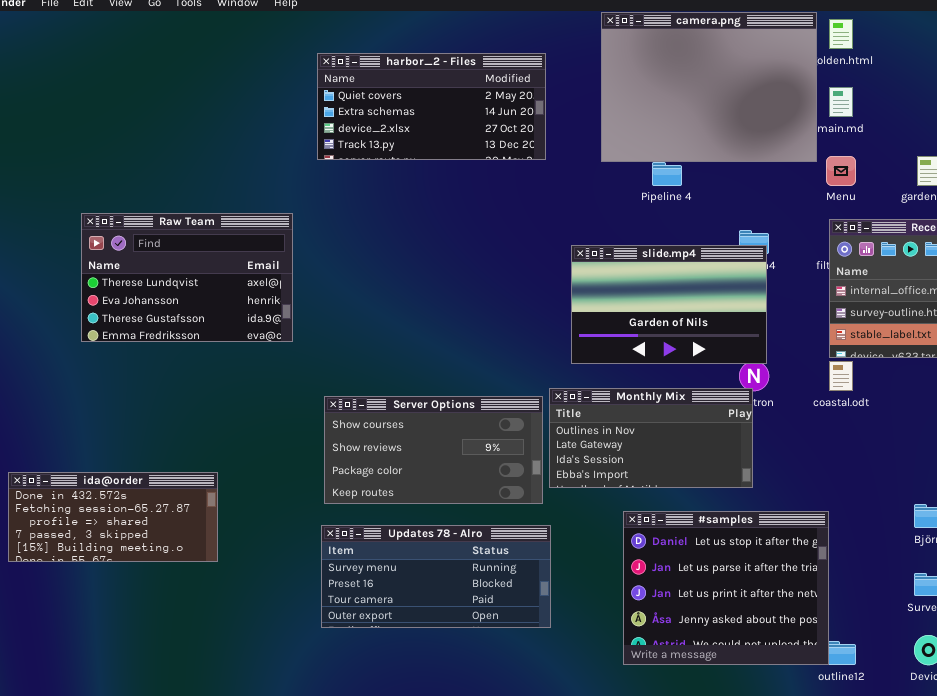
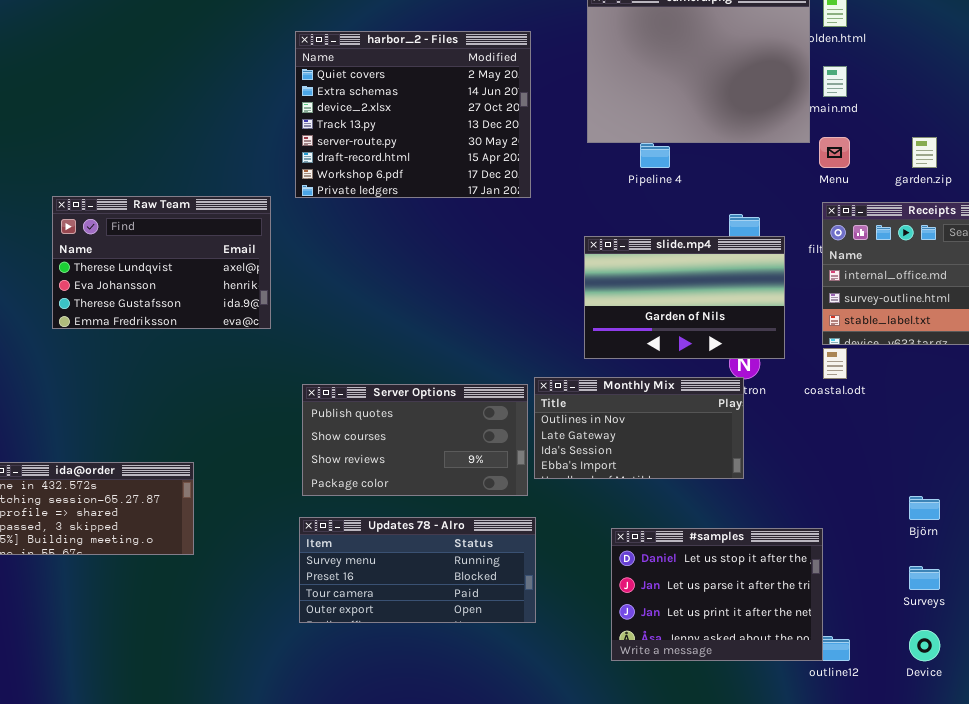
harbor_2 - Files: [317,53,546,160] -> [295,31,531,198], resized
slide.mp4: [571,245,767,364] -> [584,236,785,359], moved
Server Options: [324,396,543,504] -> [302,384,528,496], scrolled up 1 row
#samples: [623,511,829,665] -> [611,528,823,661], resized

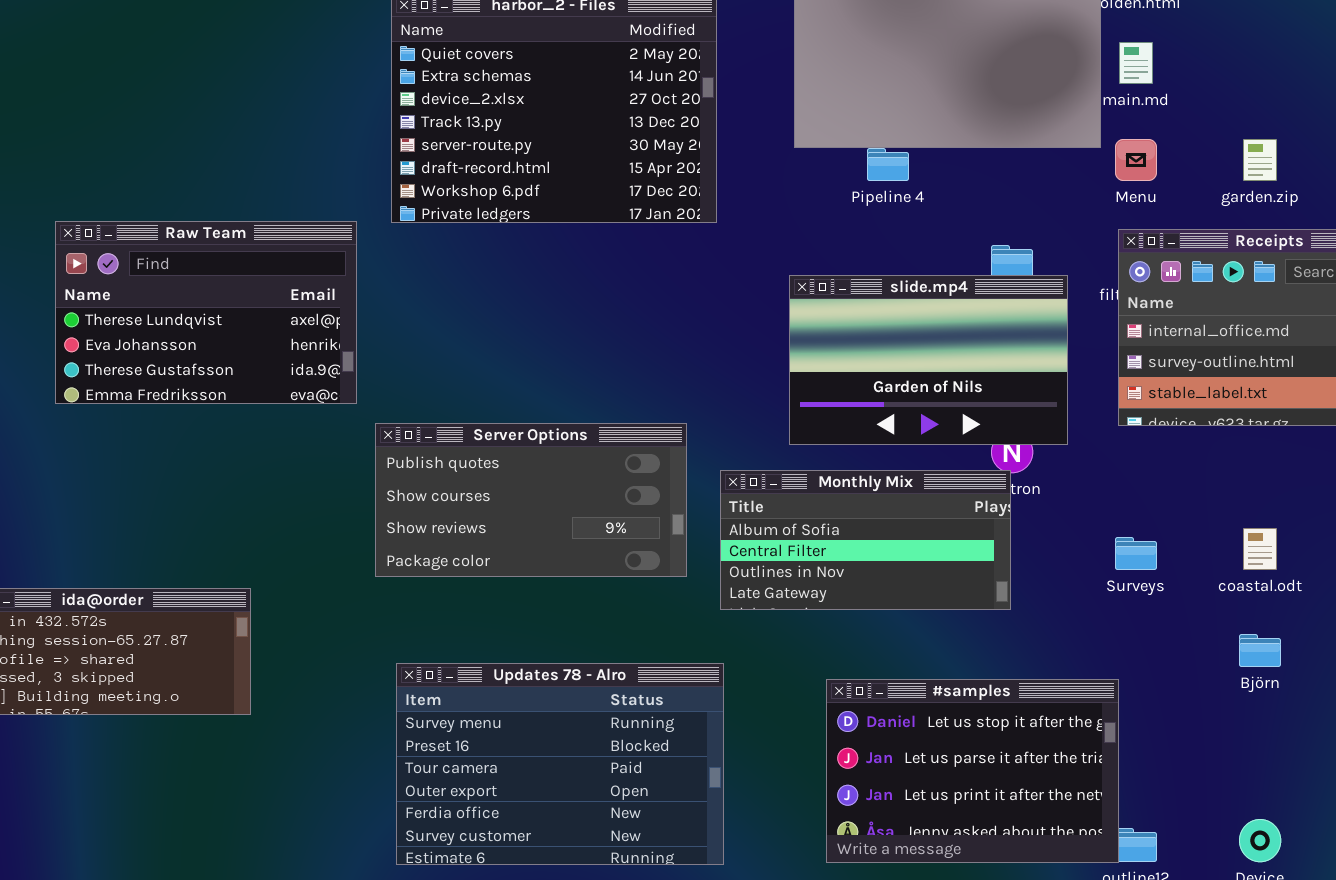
coastal.odt: [823,348,847,379] -> [1243,528,1277,570], moved
Monthly Mix: [534,377,744,479] -> [720,470,1011,610], scrolled up 2 rows
Server Options: [302,384,528,496] -> [375,423,687,577], moved
Updates 78 - Alro: [299,517,536,623] -> [396,663,724,865], resized
Surveys: [909,566,940,590] -> [1115,537,1157,570], moved

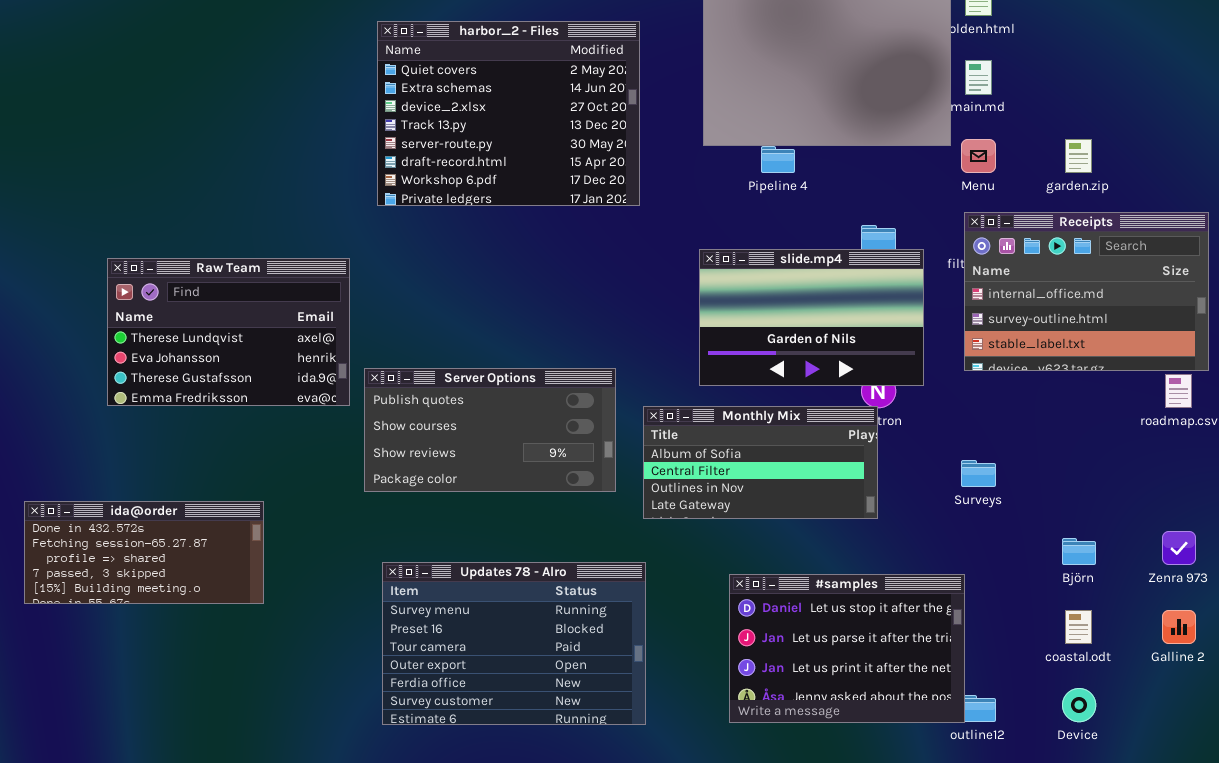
Raw Team: [55,221,357,404] -> [107,258,350,406], moved
coastal.odt: [1243,528,1277,570] -> [1065,610,1092,644], moved

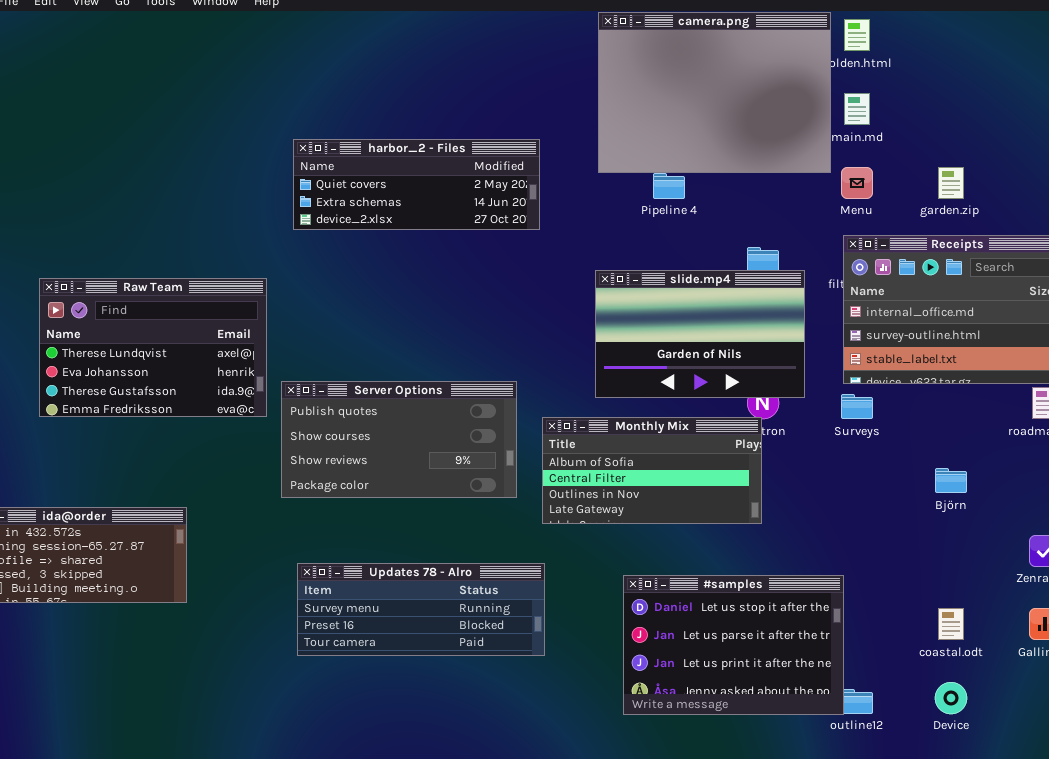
harbor_2 - Files: [377,21,640,206] -> [293,139,540,230], resized
Surveys: [961,460,996,487] -> [841,394,873,419], moved
Björn: [1062,538,1096,565] -> [935,468,967,493], moved
Updates 78 - Alro: [382,562,646,725] -> [297,563,545,656], resized

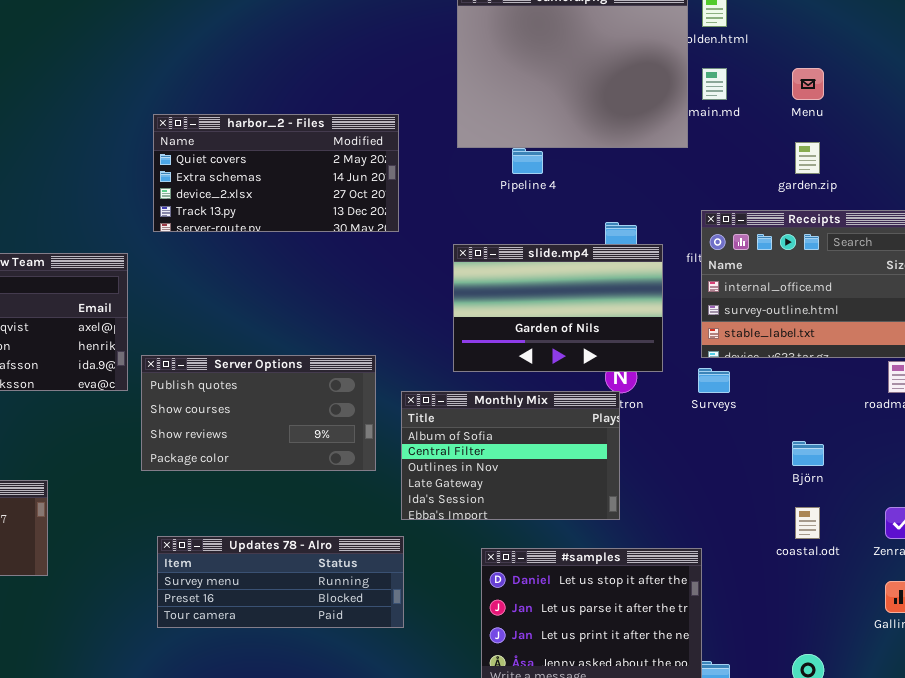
harbor_2 - Files: [293,139,540,230] -> [153,114,399,232], resized
Menu: [841,167,873,199] -> [792,68,824,100], moved
Monthly Mix: [542,417,762,524] -> [401,391,620,520], resized
coastal.odt: [938,608,964,640] -> [795,507,820,539], moved

